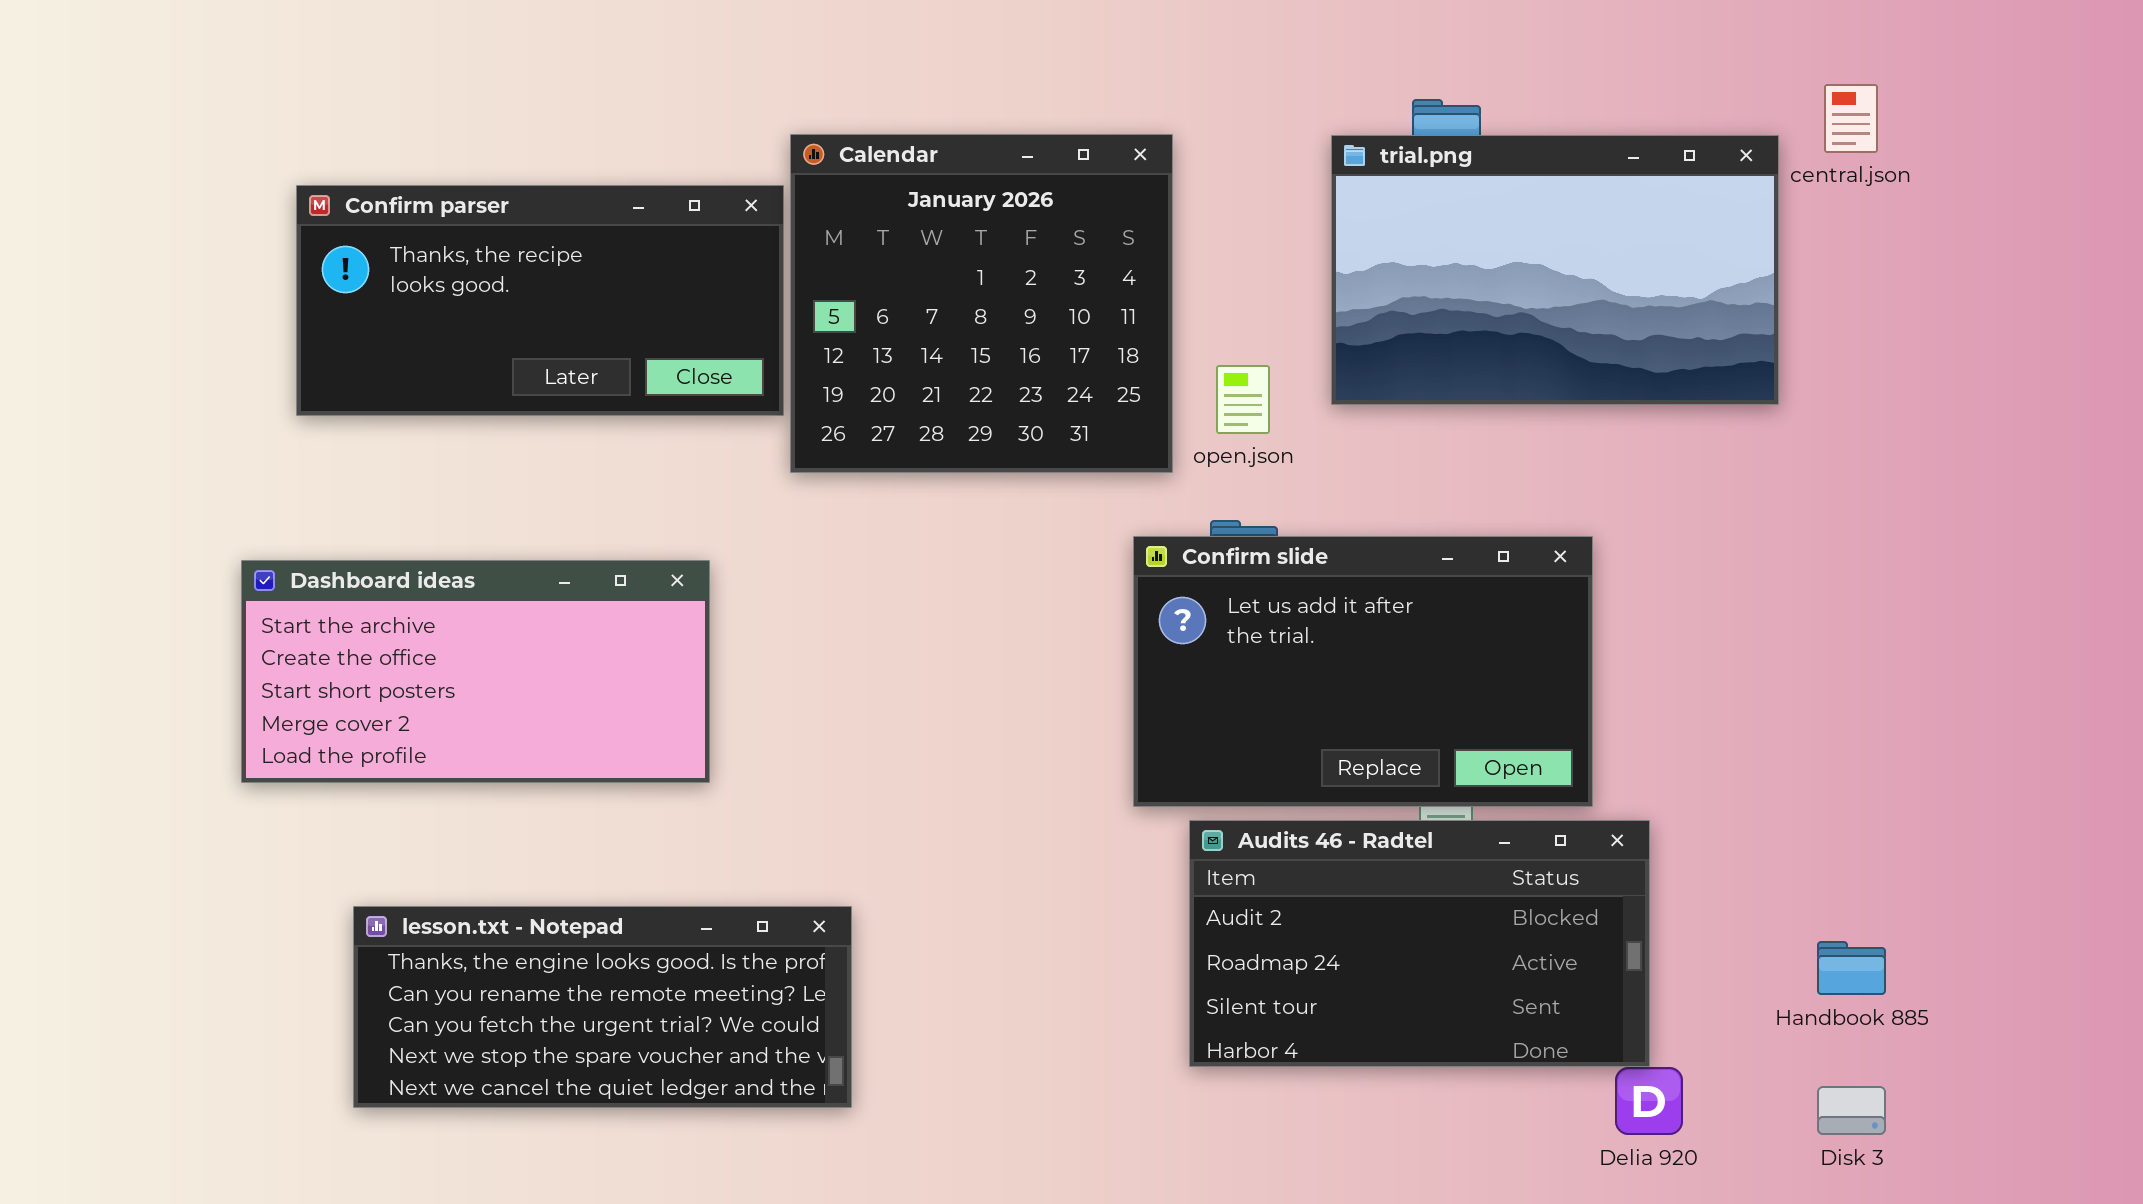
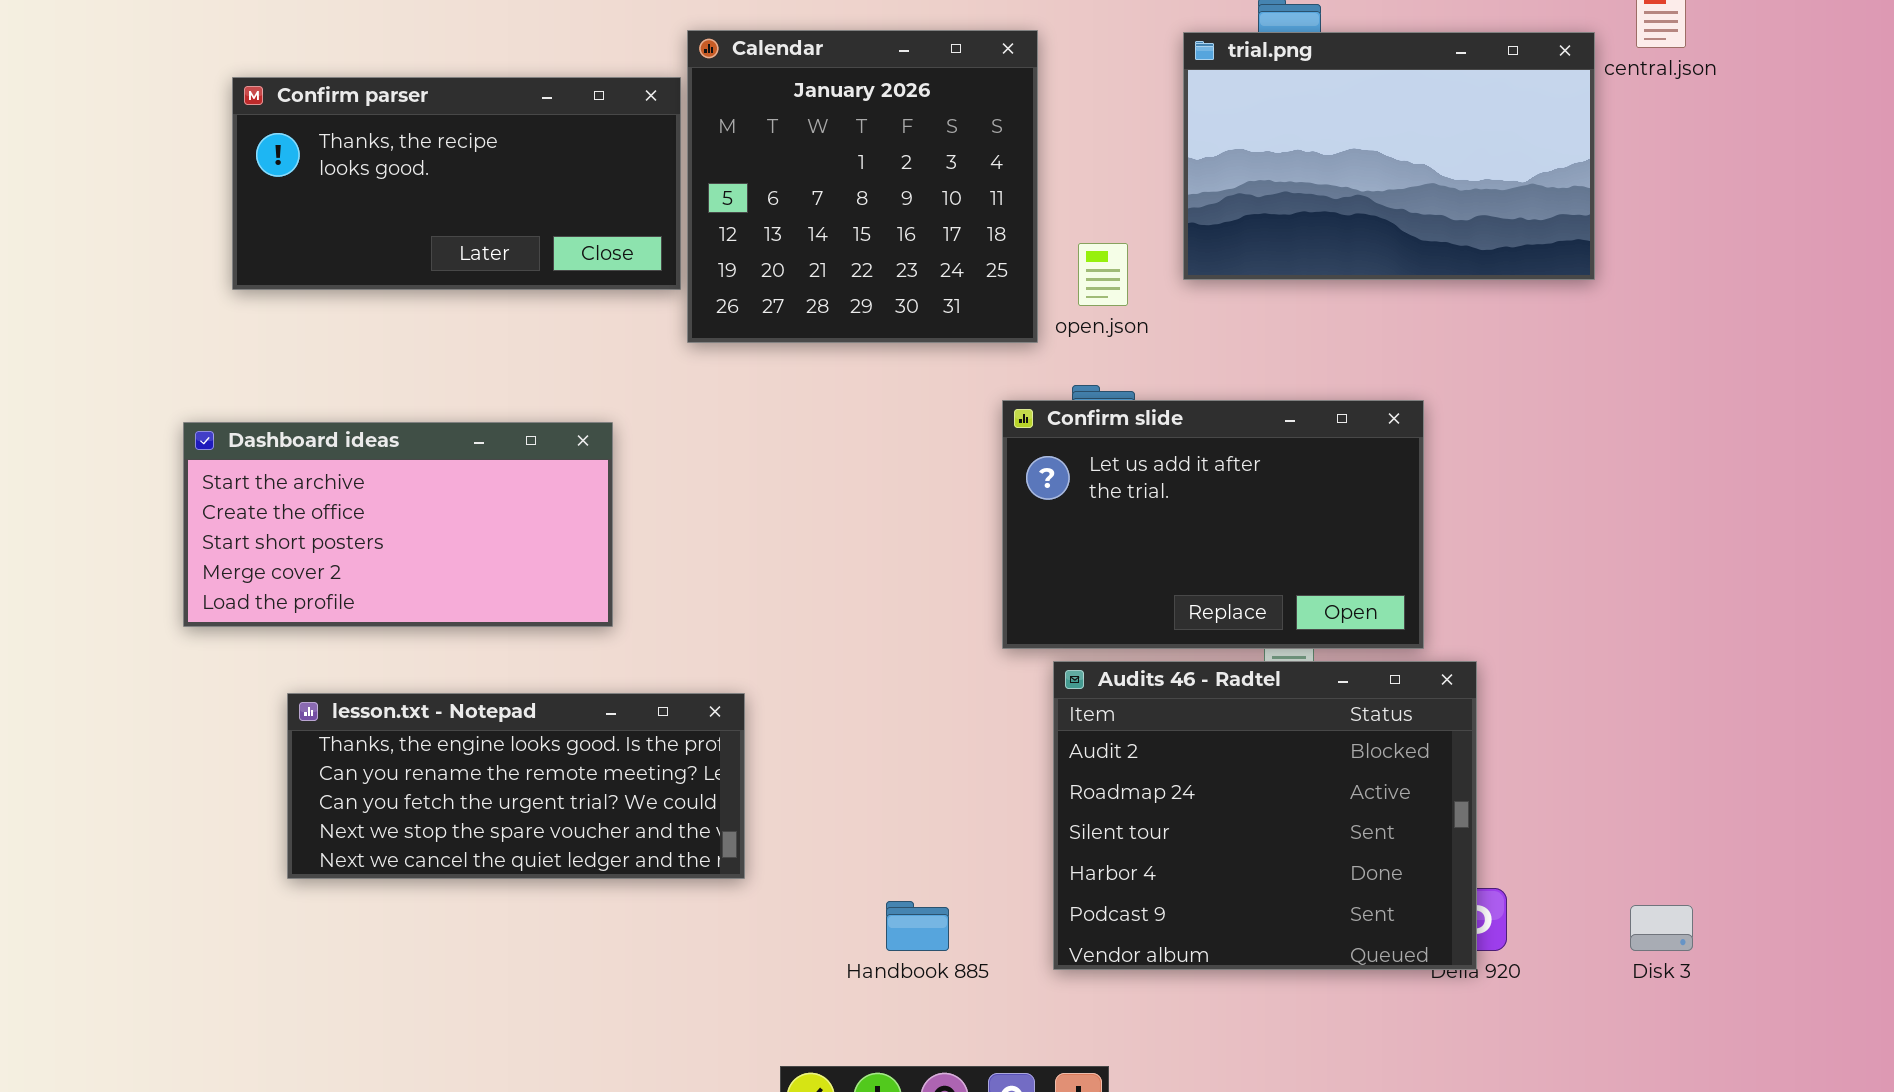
Audits 46 - Radtel: [1189,820,1650,1067] -> [1053,661,1477,970], resized
lesson.txt - Notepad: [353,906,852,1108] -> [287,693,745,879], moved
Handbook 885: [1817,941,1886,995] -> [886,901,949,951], moved

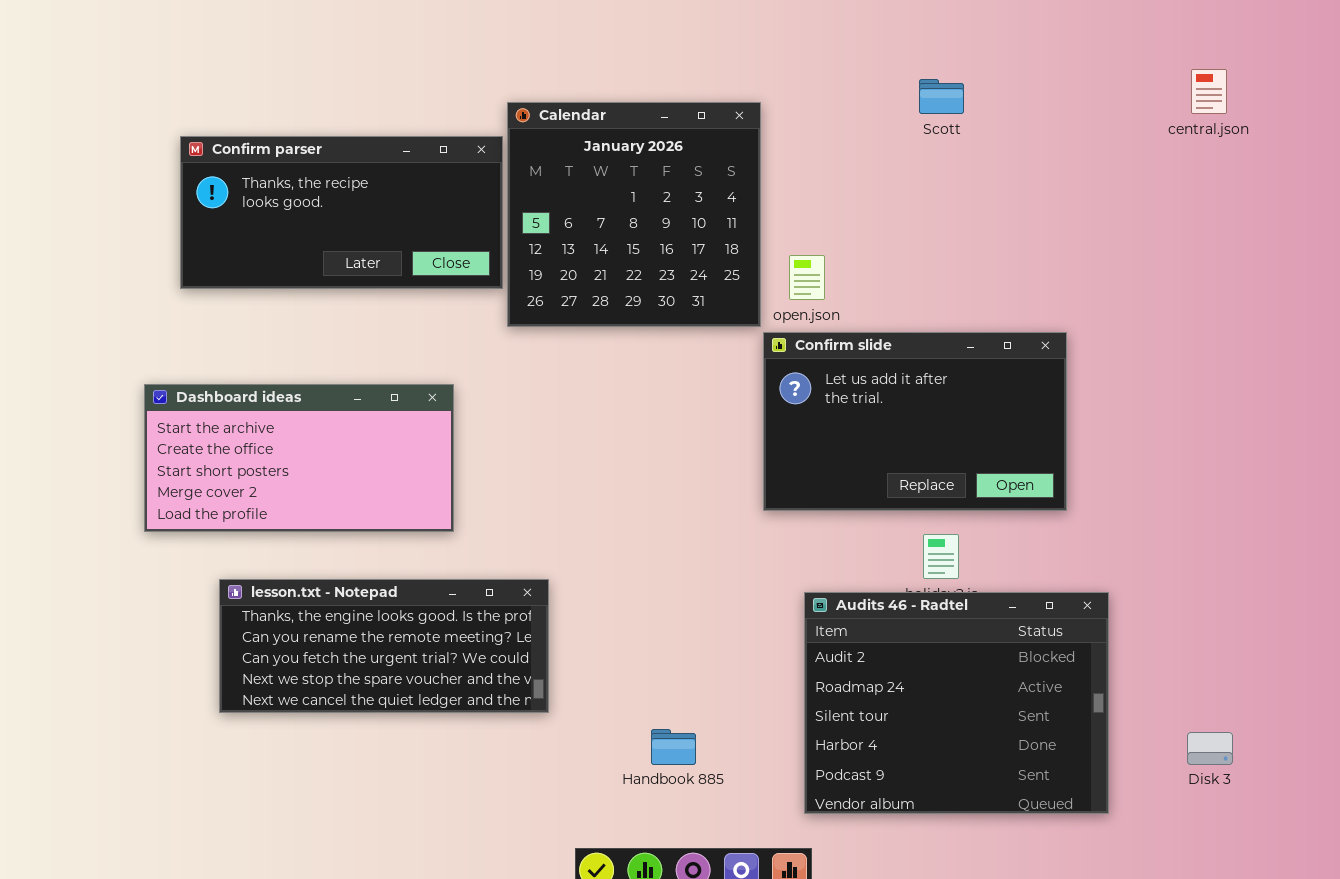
trial.png: [1183,32,1595,280] -> none, closed
Confirm slide: [1002,400,1424,649] -> [763,332,1067,511], moved
Audits 46 - Radtel: [1053,661,1477,970] -> [804,592,1109,814], moved

